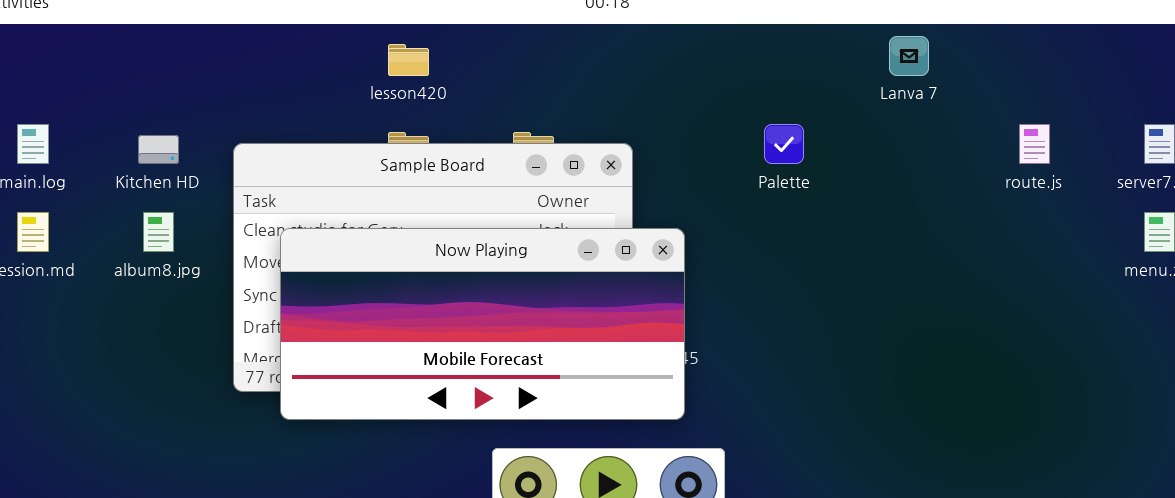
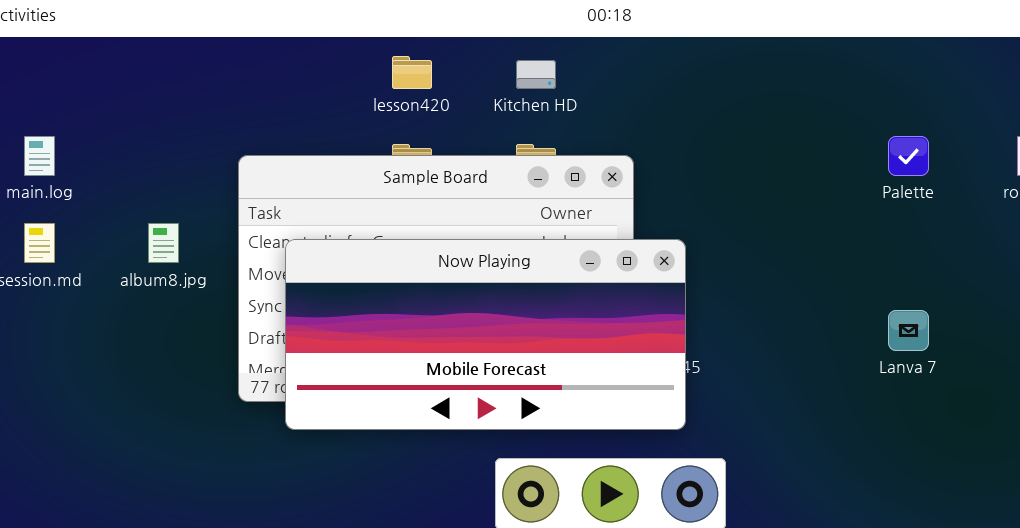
Lanva 7: [889,36,929,76] -> [888,310,929,351], moved
Palette: [764,124,804,164] -> [888,136,929,176], moved
Kitchen HD: [138,135,179,164] -> [516,60,556,89], moved

